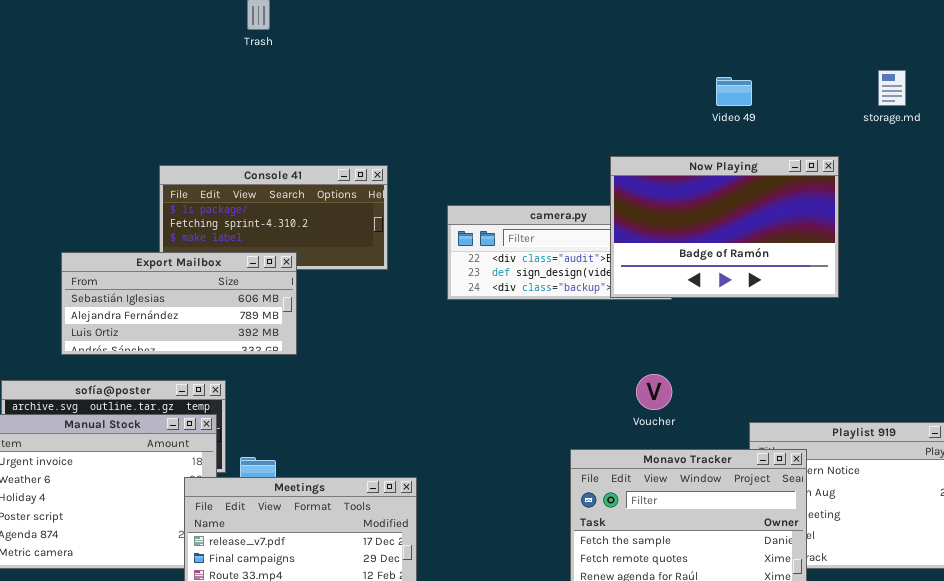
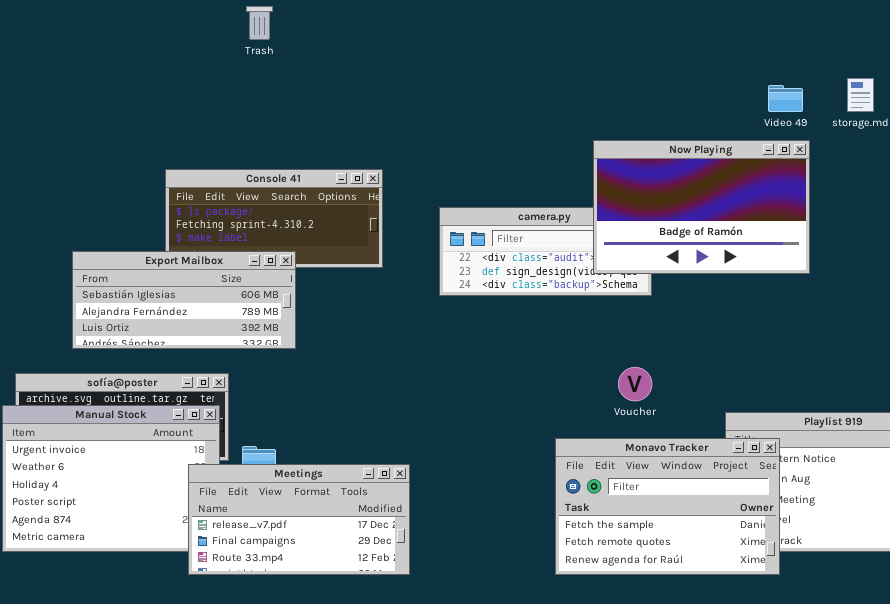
Video 49: [716,77,752,106] -> [768,85,803,112], moved
Now Playing: [610,156,839,298] -> [593,140,810,274], moved

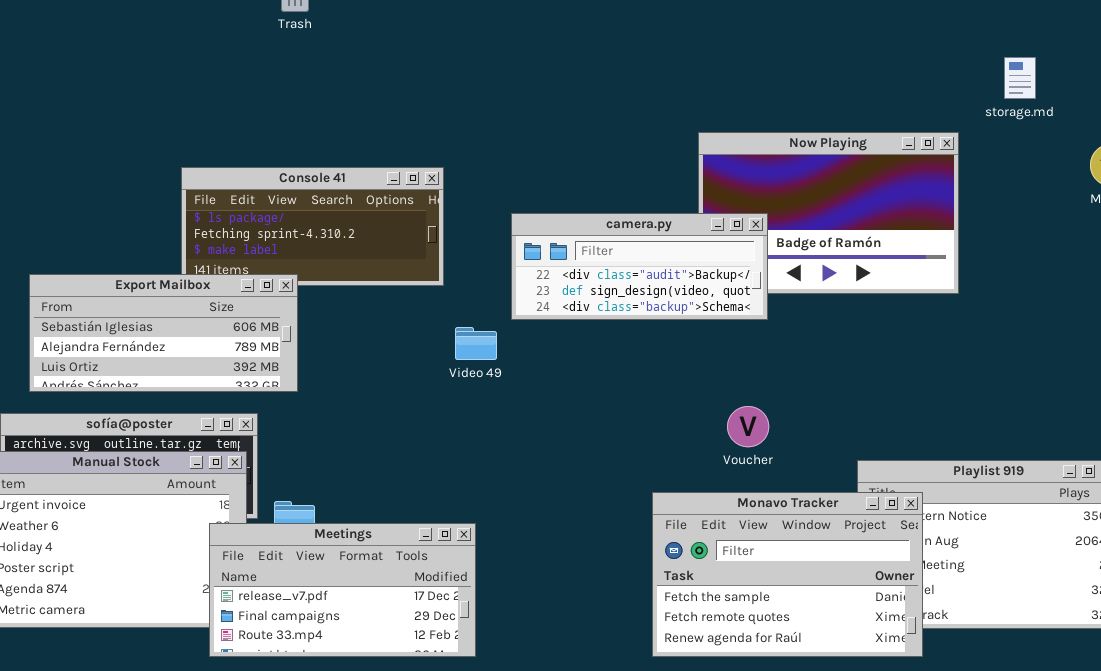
Video 49: [768,85,803,112] -> [455,327,497,360], moved
camera.py: [439,207,652,296] -> [511,213,768,320], raised
Export Mailbox: [72,251,296,349] -> [29,274,298,392], moved

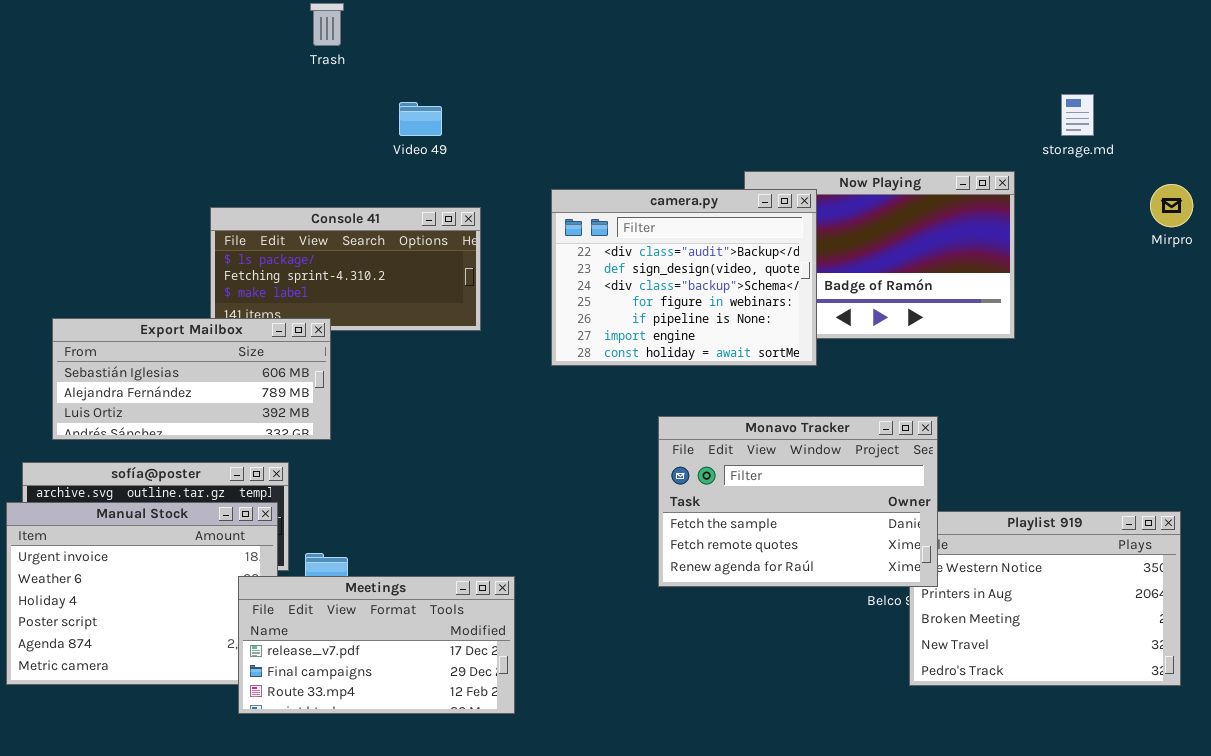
camera.py: [511,213,768,320] -> [551,189,817,366], resized
Video 49: [455,327,497,360] -> [399,102,442,136], moved
Monavo Tracker: [652,492,923,657] -> [658,416,938,587], moved

